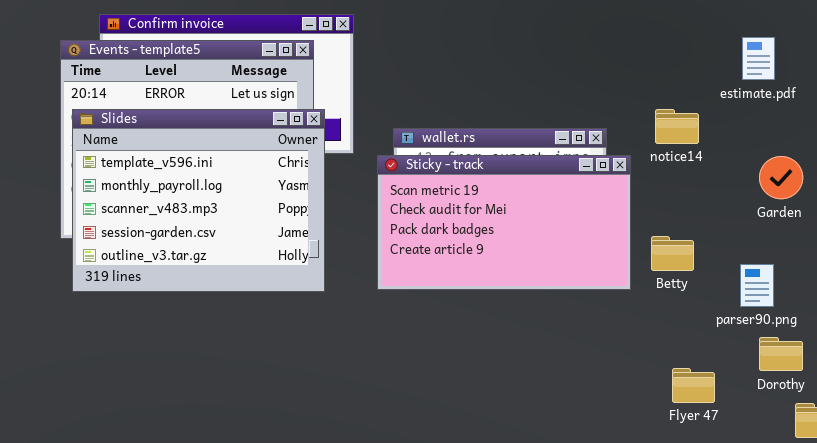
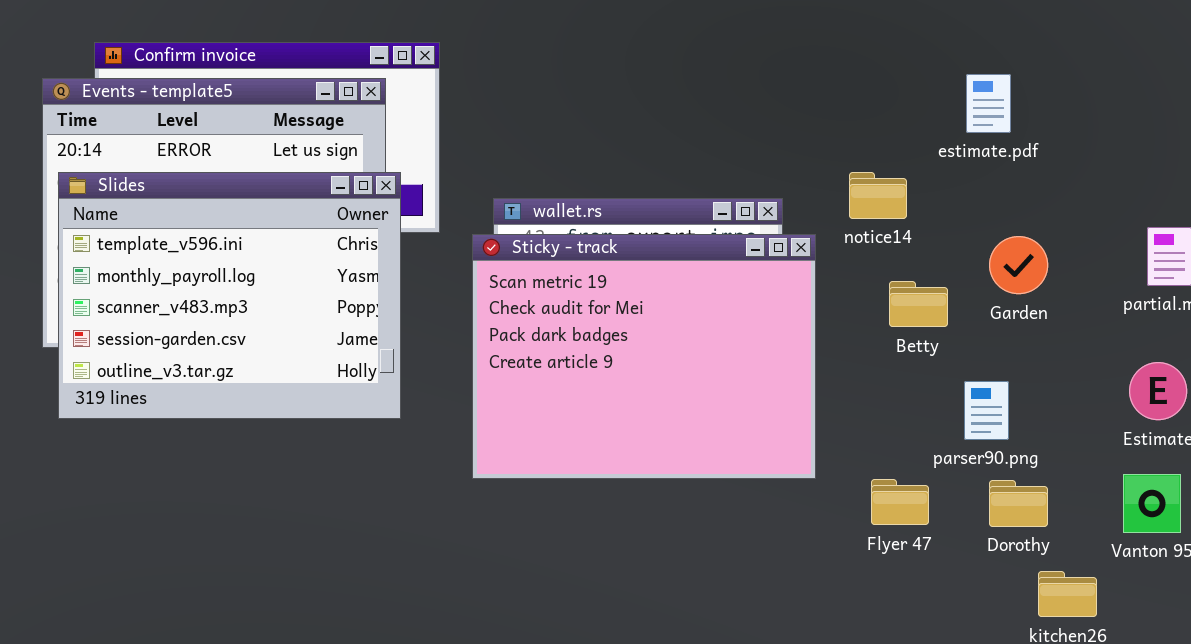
Sticky - track: [377,155,631,290] -> [472,234,816,479], resized
Betty: [651,236,694,271] -> [889,281,948,327], moved
Flyer 47: [672,368,715,403] -> [871,479,929,525], moved

